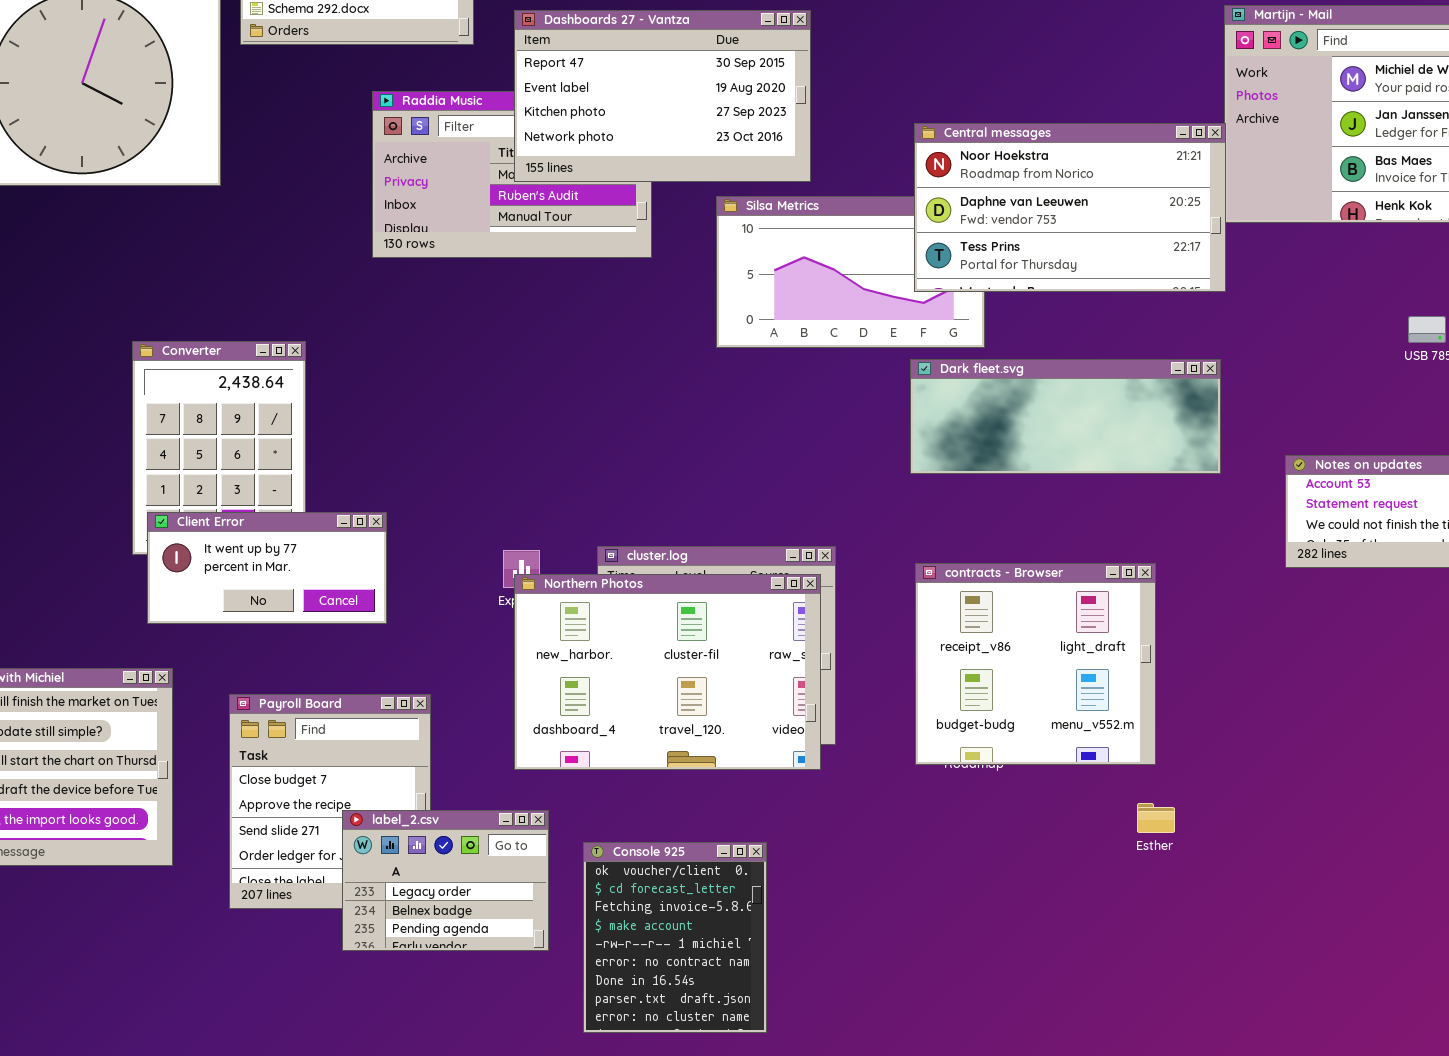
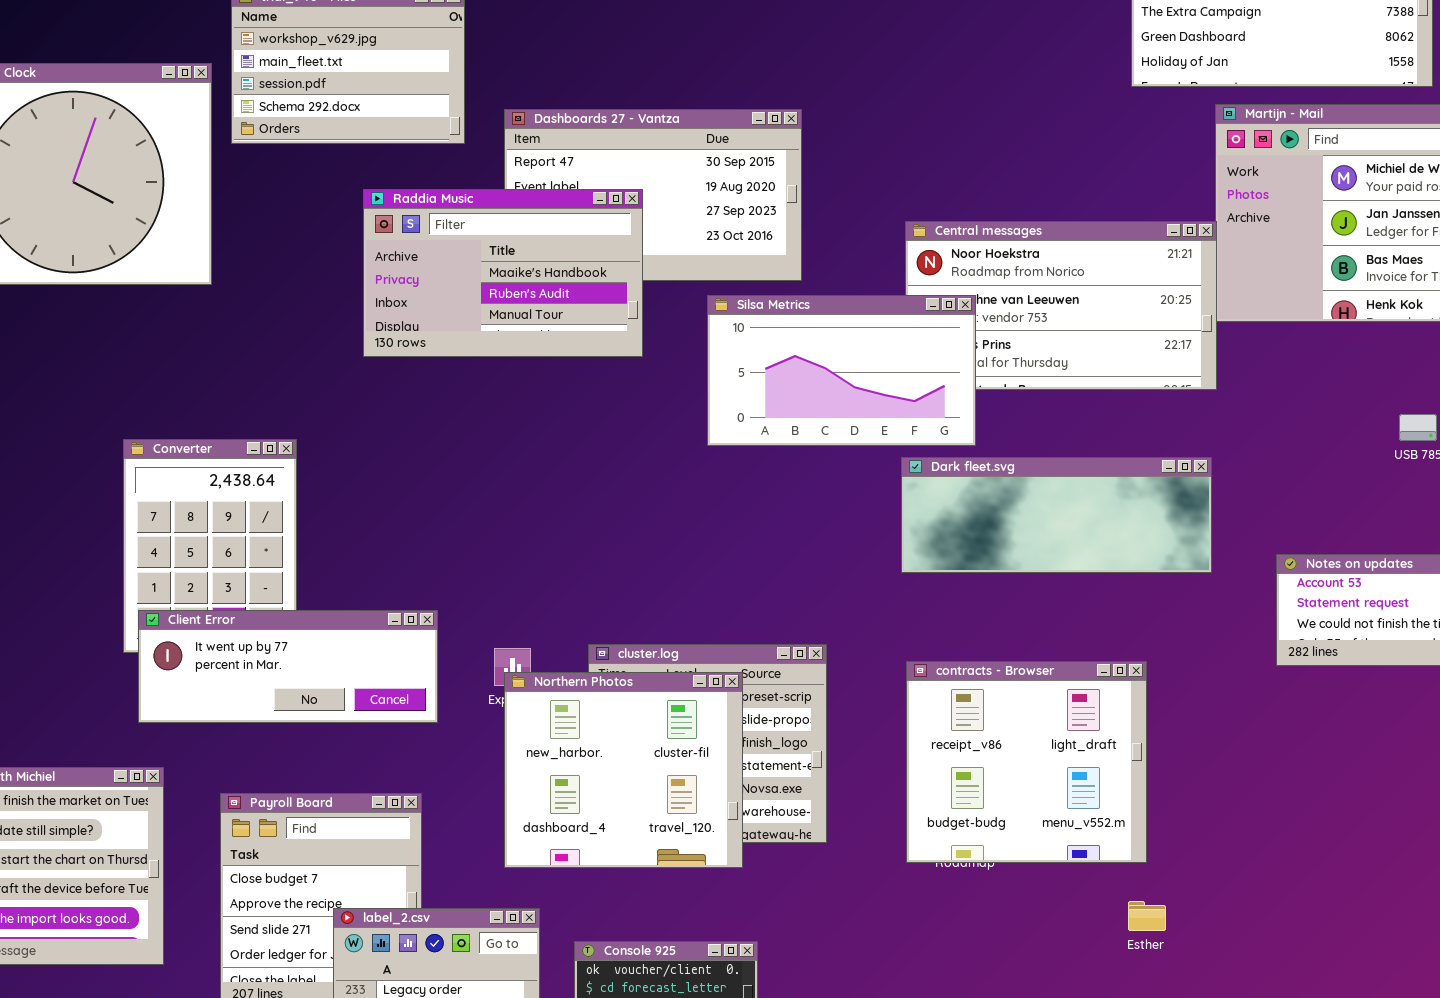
Raddia Music: [372,91,652,258] -> [363,189,643,357], raised
Silsa Metrics: [716,196,985,348] -> [707,295,976,446], raised
Client Error: [147,512,387,624] -> [138,610,438,723], resized
Northern Photos: [514,574,821,770] -> [504,672,743,868], resized

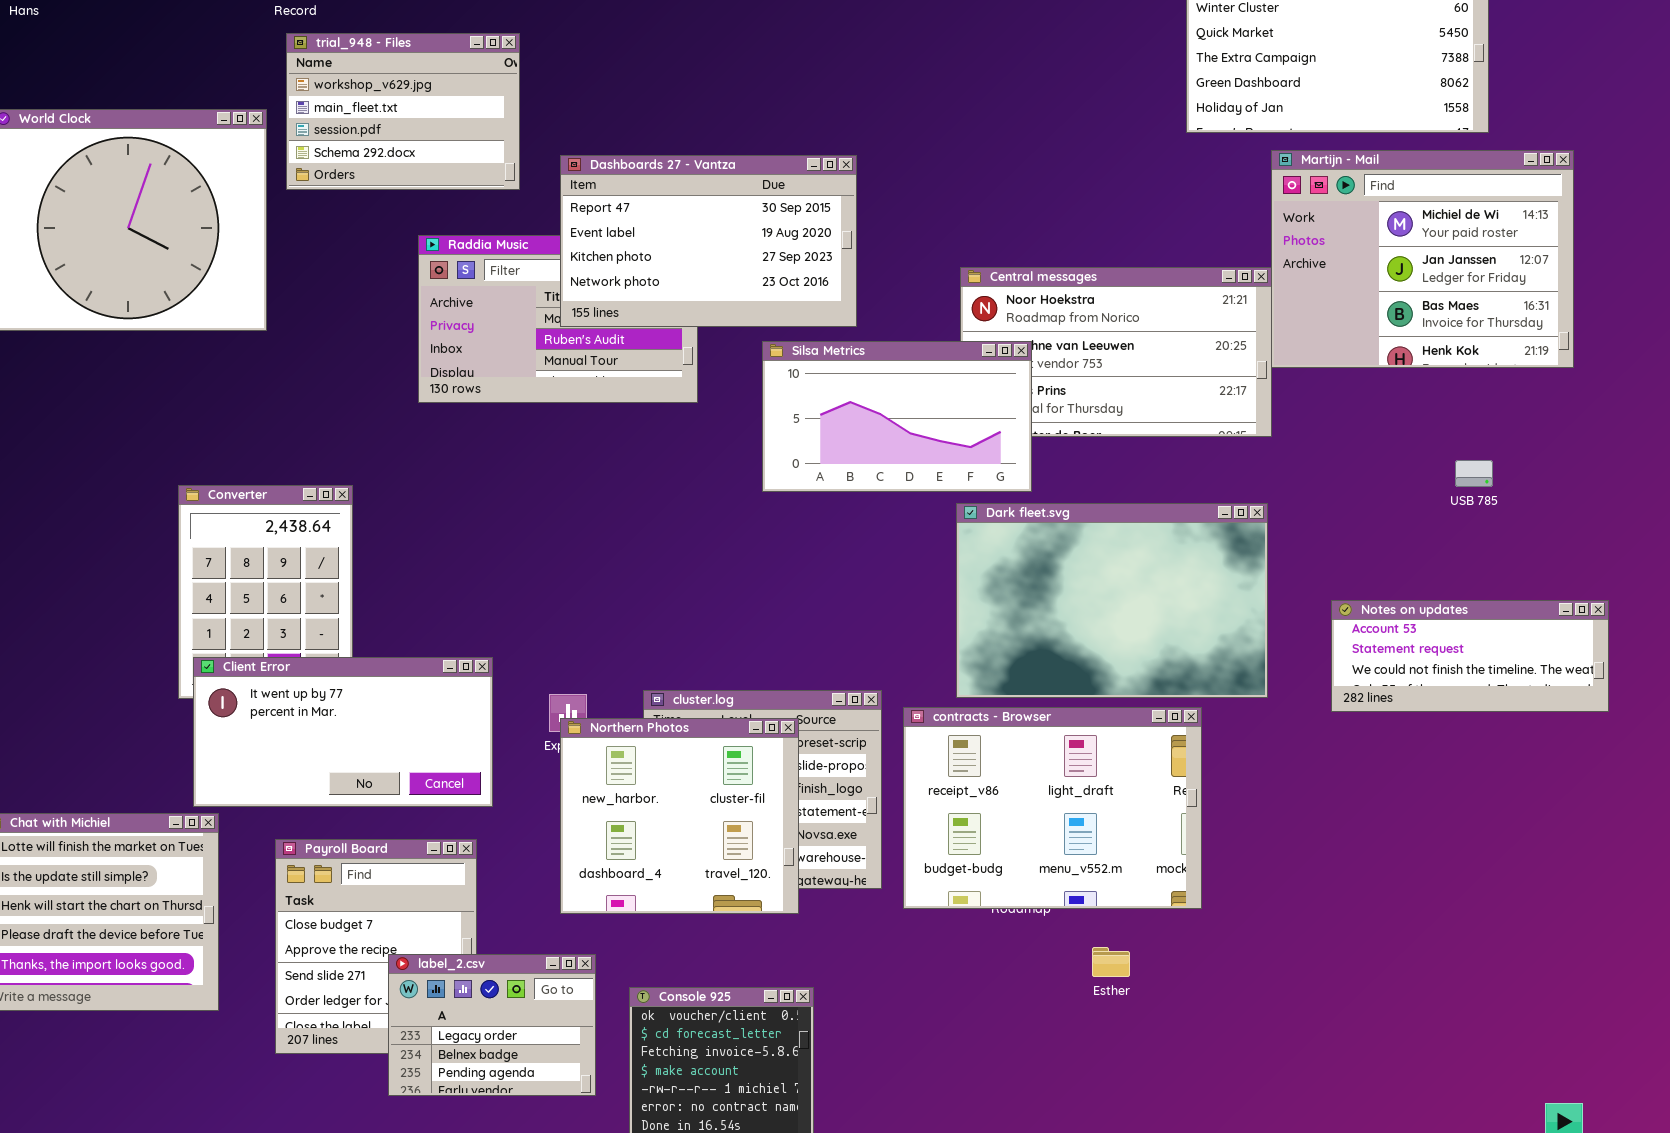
Dashboards 27 - Vantza: [504,109,802,281] -> [560,155,857,327], raised
Dark fleet.svg: [901,457,1212,573] -> [956,503,1268,698], resized
Client Error: [138,610,438,723] -> [193,657,493,807], resized
contracts - Browser: [906,661,1147,863] -> [903,707,1202,909], resized
Esther: [1128,901,1166,931] -> [1092,947,1130,977], moved

